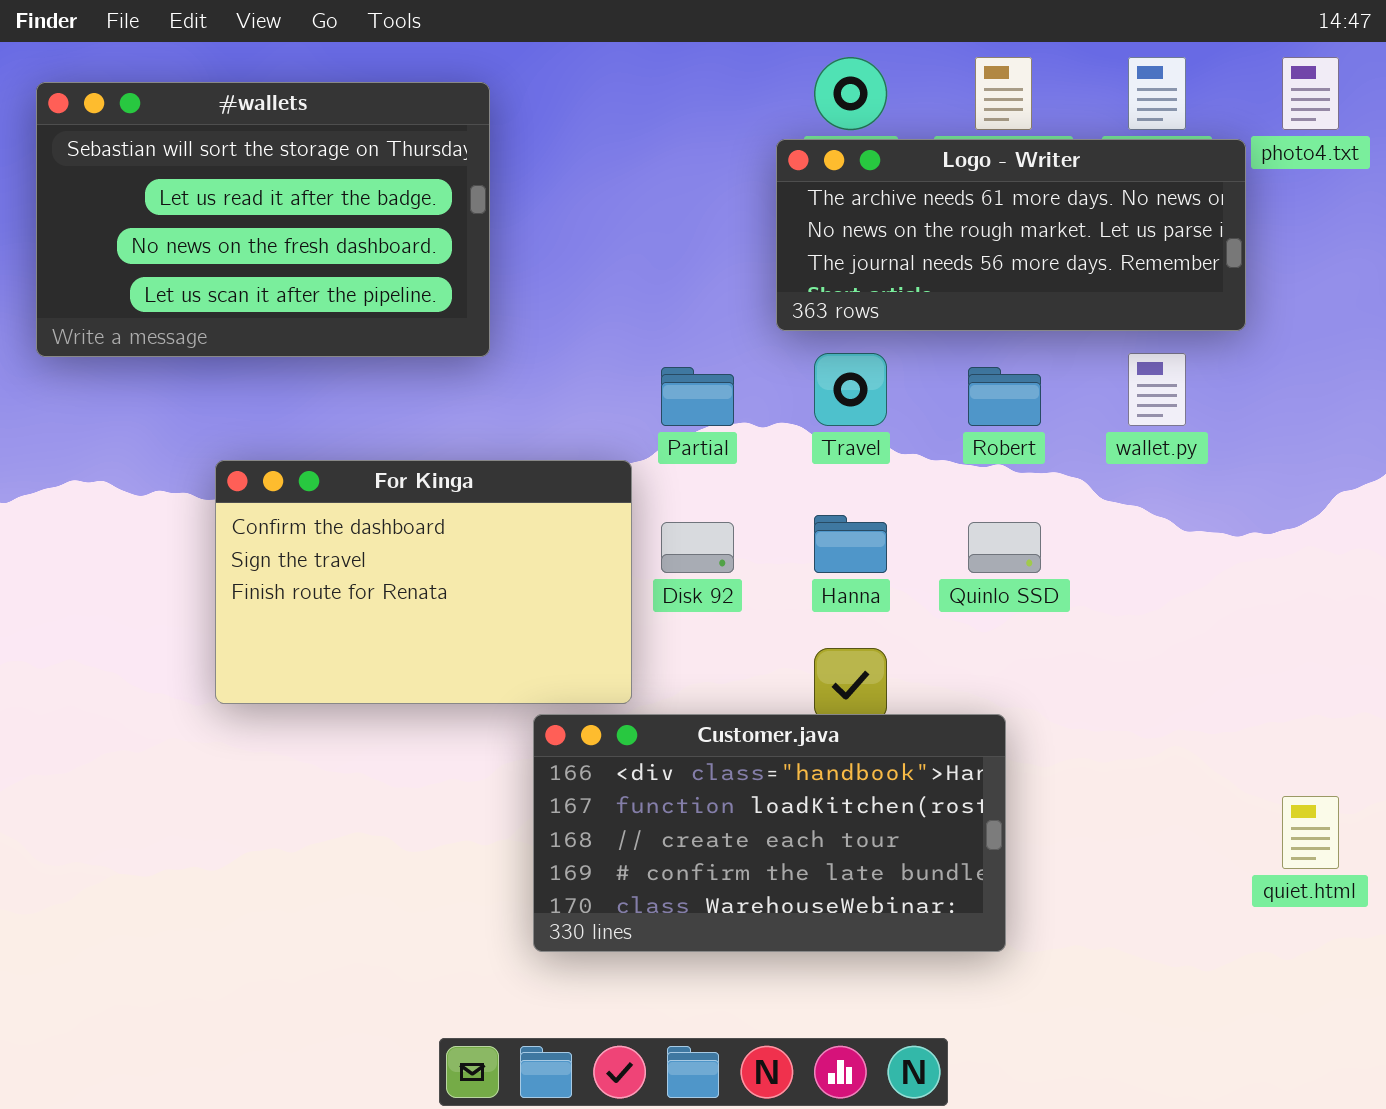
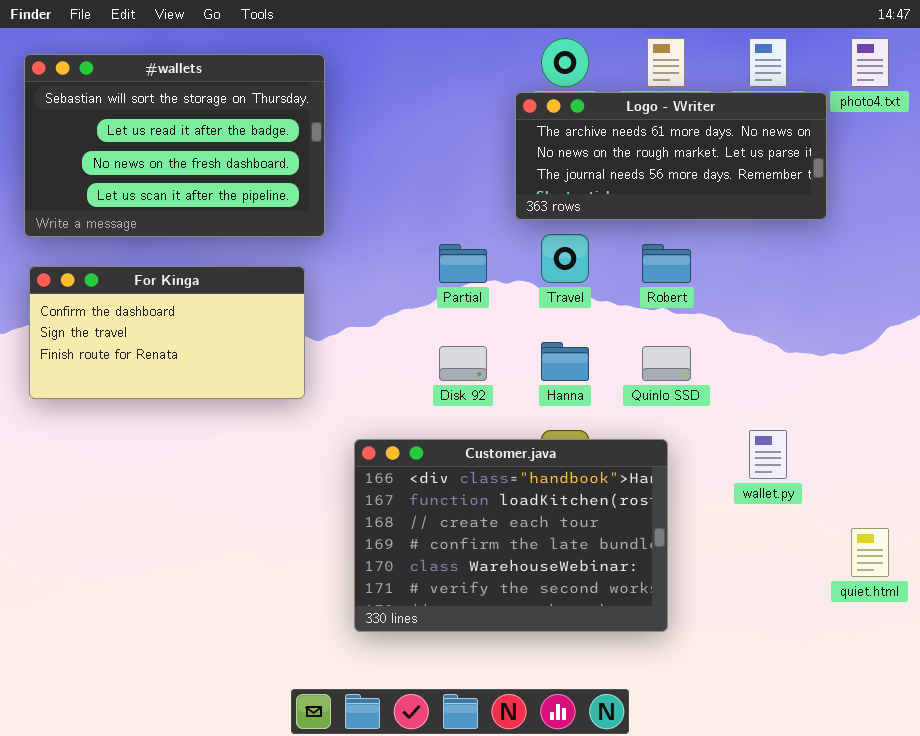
wallet.py: [1128,353,1186,426] -> [749,430,787,479], moved
For Kinga: [215,460,632,704] -> [29,266,305,399], moved, resized
Customer.java: [533,714,1006,952] -> [354,439,668,632], resized

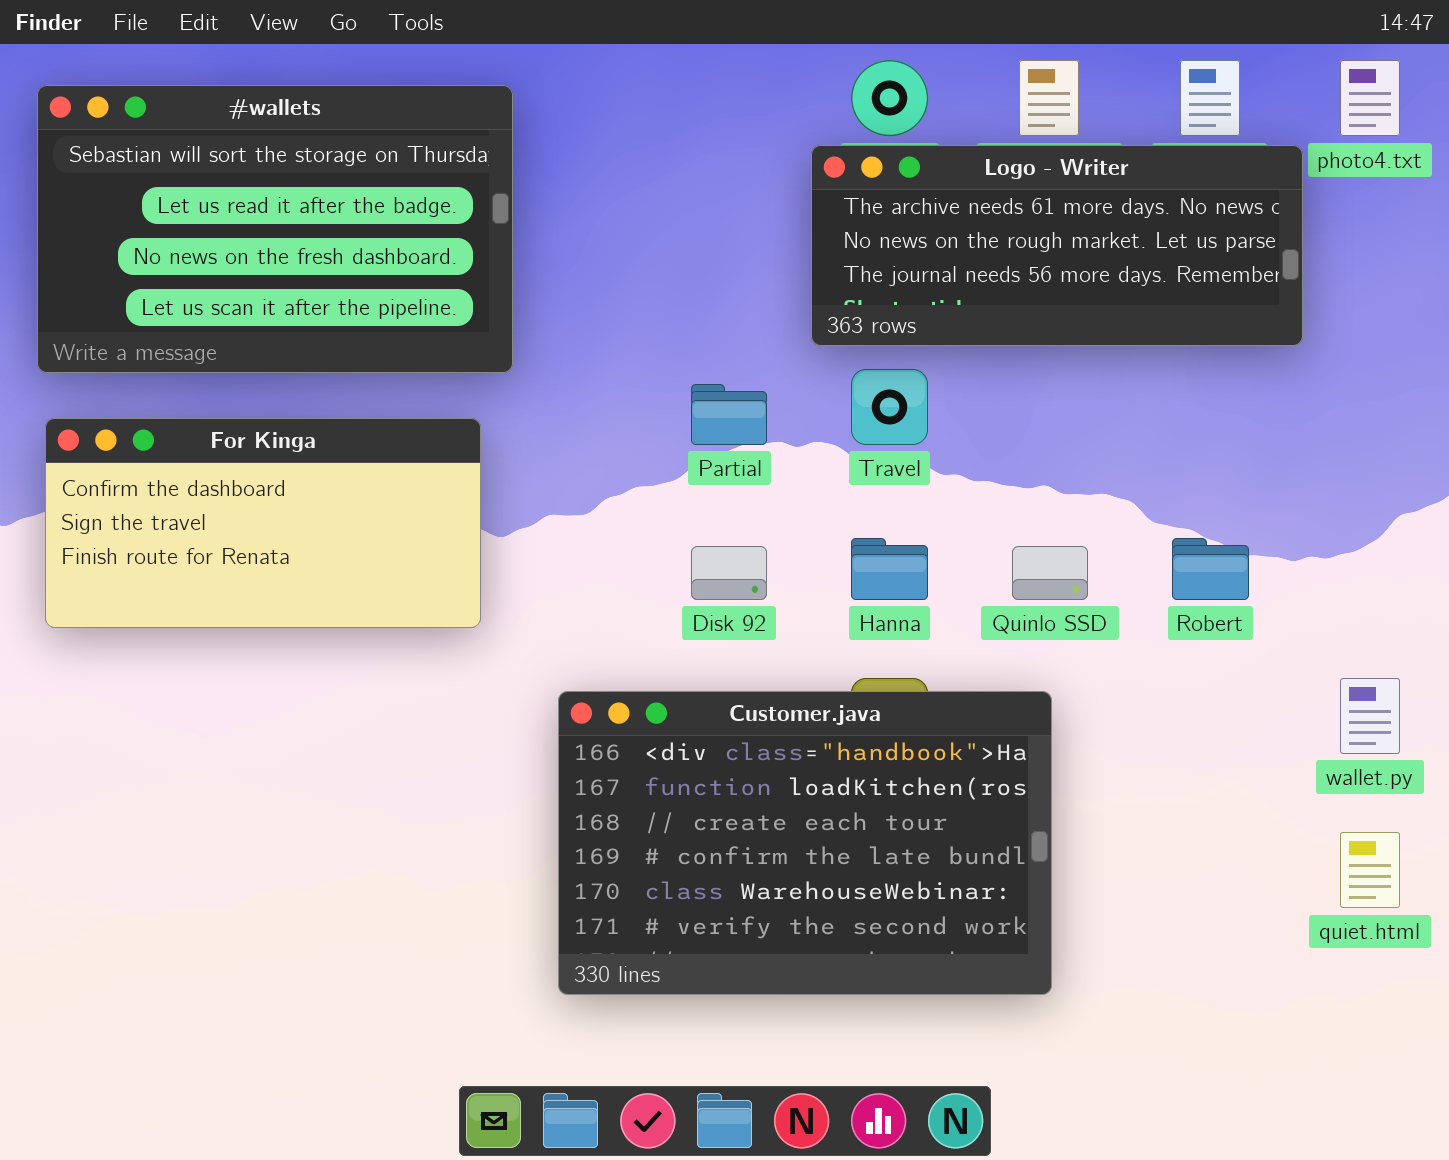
Robert: [642,244,691,283] -> [1172,538,1249,600], moved
wallet.py: [749,430,787,479] -> [1340,678,1400,754], moved

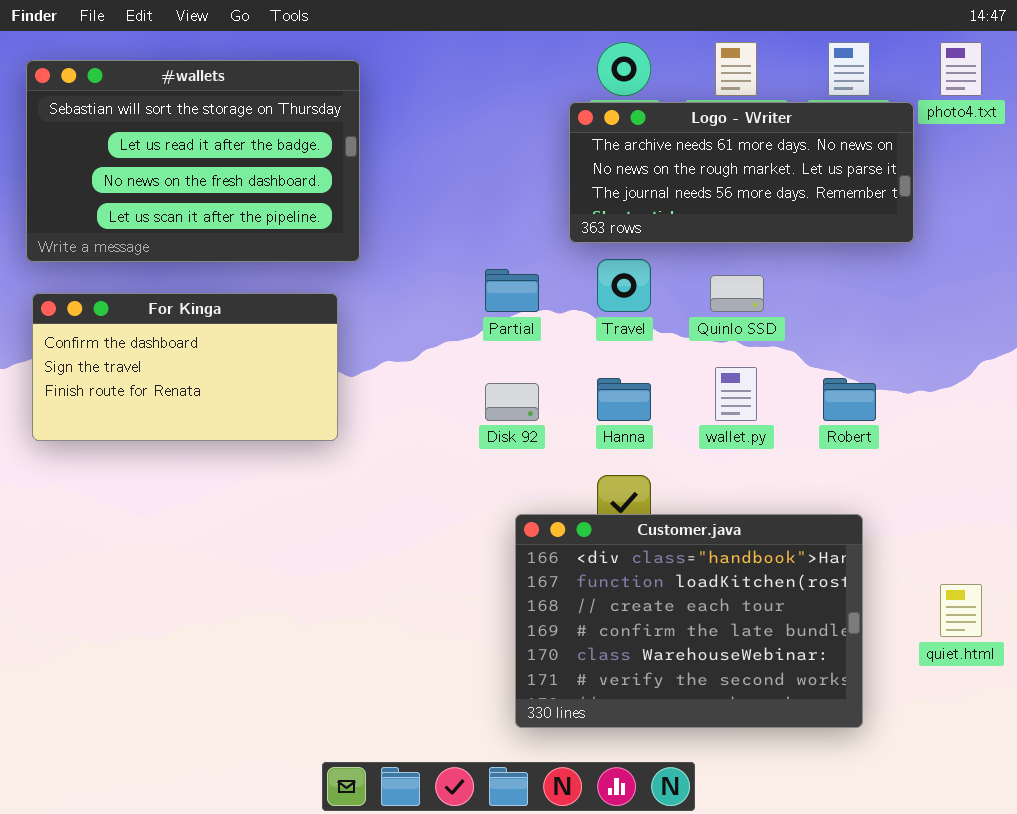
Quinlo SSD: [1012,546,1088,600] -> [710,275,764,312], moved
wallet.py: [1340,678,1400,754] -> [715,367,757,421], moved
Customer.java: [558,691,1052,995] -> [515,514,863,728], moved

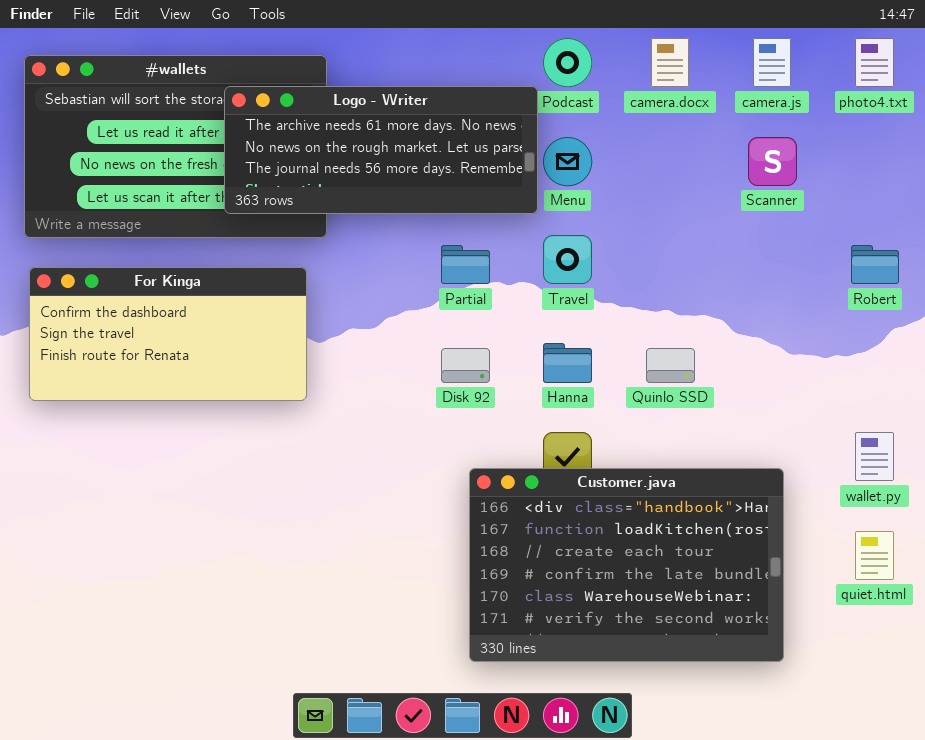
Logo - Writer: [569,102,914,243] -> [224,86,538,214], moved
Quinlo SSD: [710,275,764,312] -> [646,348,695,383], moved
wallet.py: [715,367,757,421] -> [855,432,894,481], moved
Robert: [823,378,876,421] -> [851,245,899,284], moved

